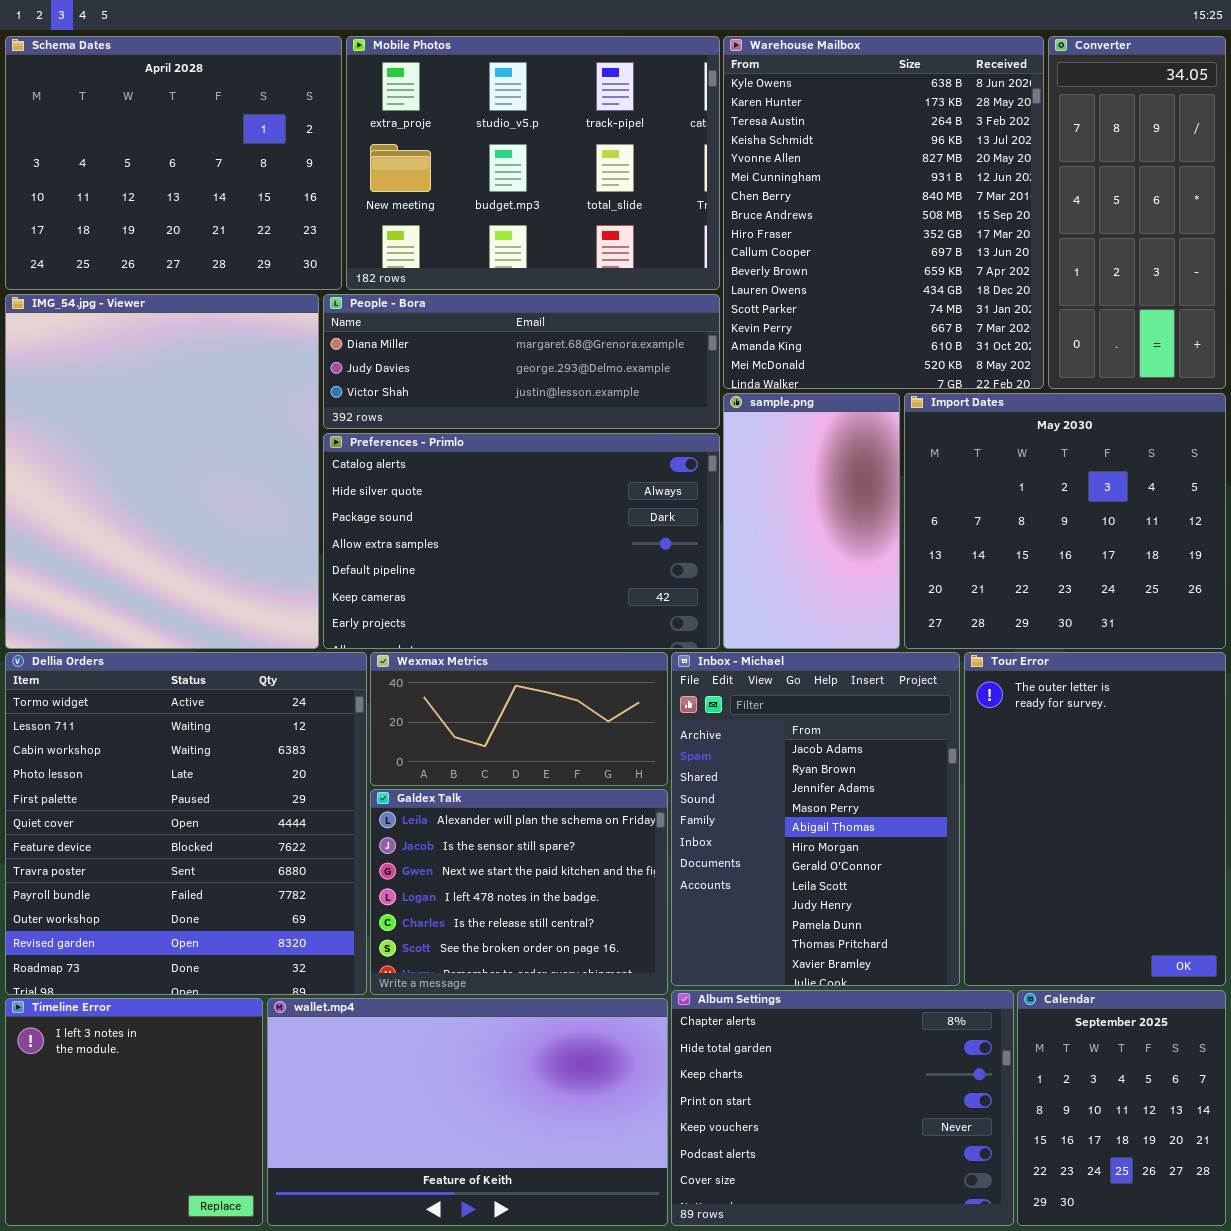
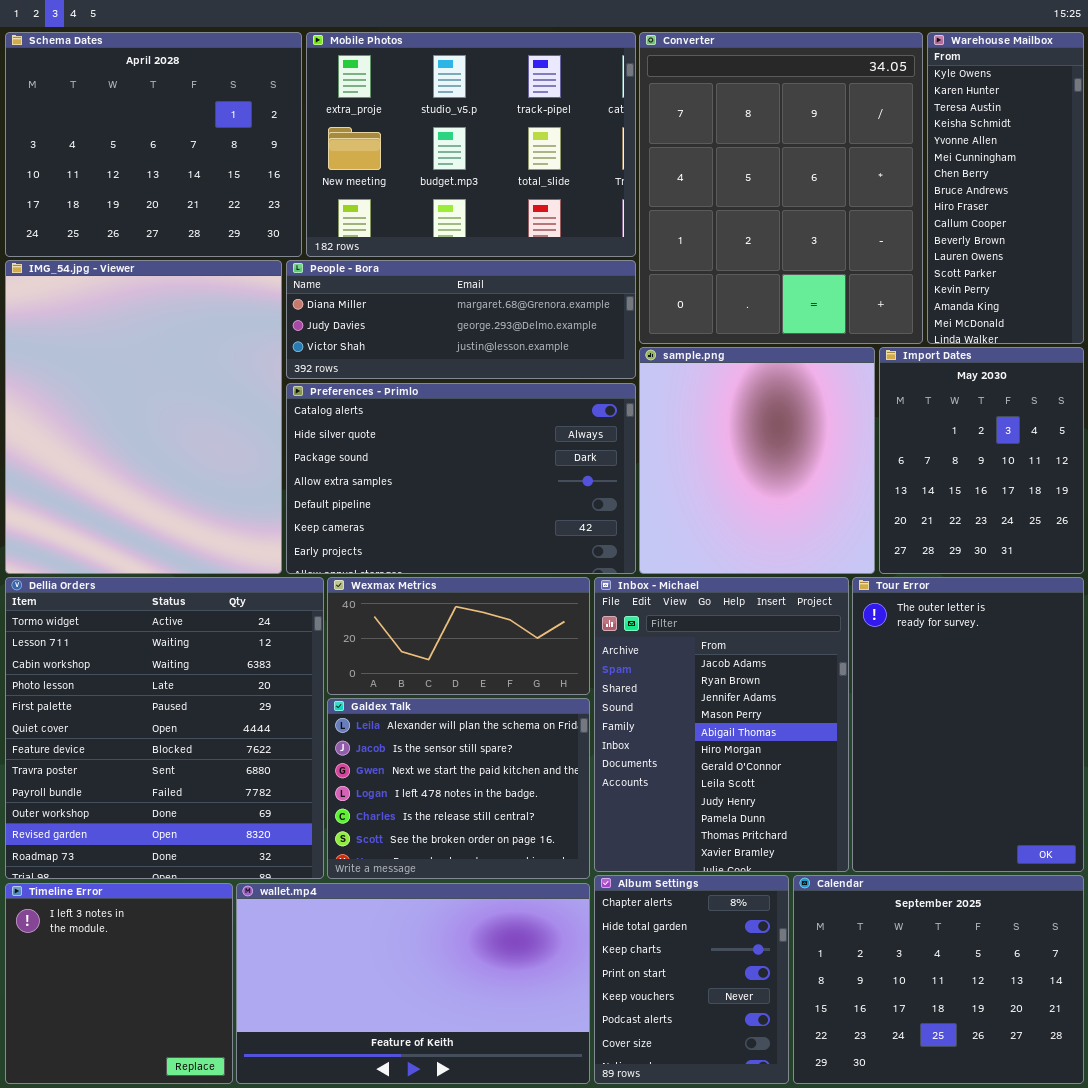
Warehouse Mailbox: [723,36,1044,389] -> [927,32,1084,344], moved, resized
Converter: [1048,36,1226,389] -> [639,32,923,344], moved, resized
sample.png: [723,393,900,649] -> [639,347,875,574], resized
Import Dates: [904,393,1226,649] -> [879,347,1084,574], resized
Album Settings: [671,990,1014,1226] -> [594,875,789,1084], resized
Calendar: [1017,990,1226,1226] -> [793,875,1084,1084], resized

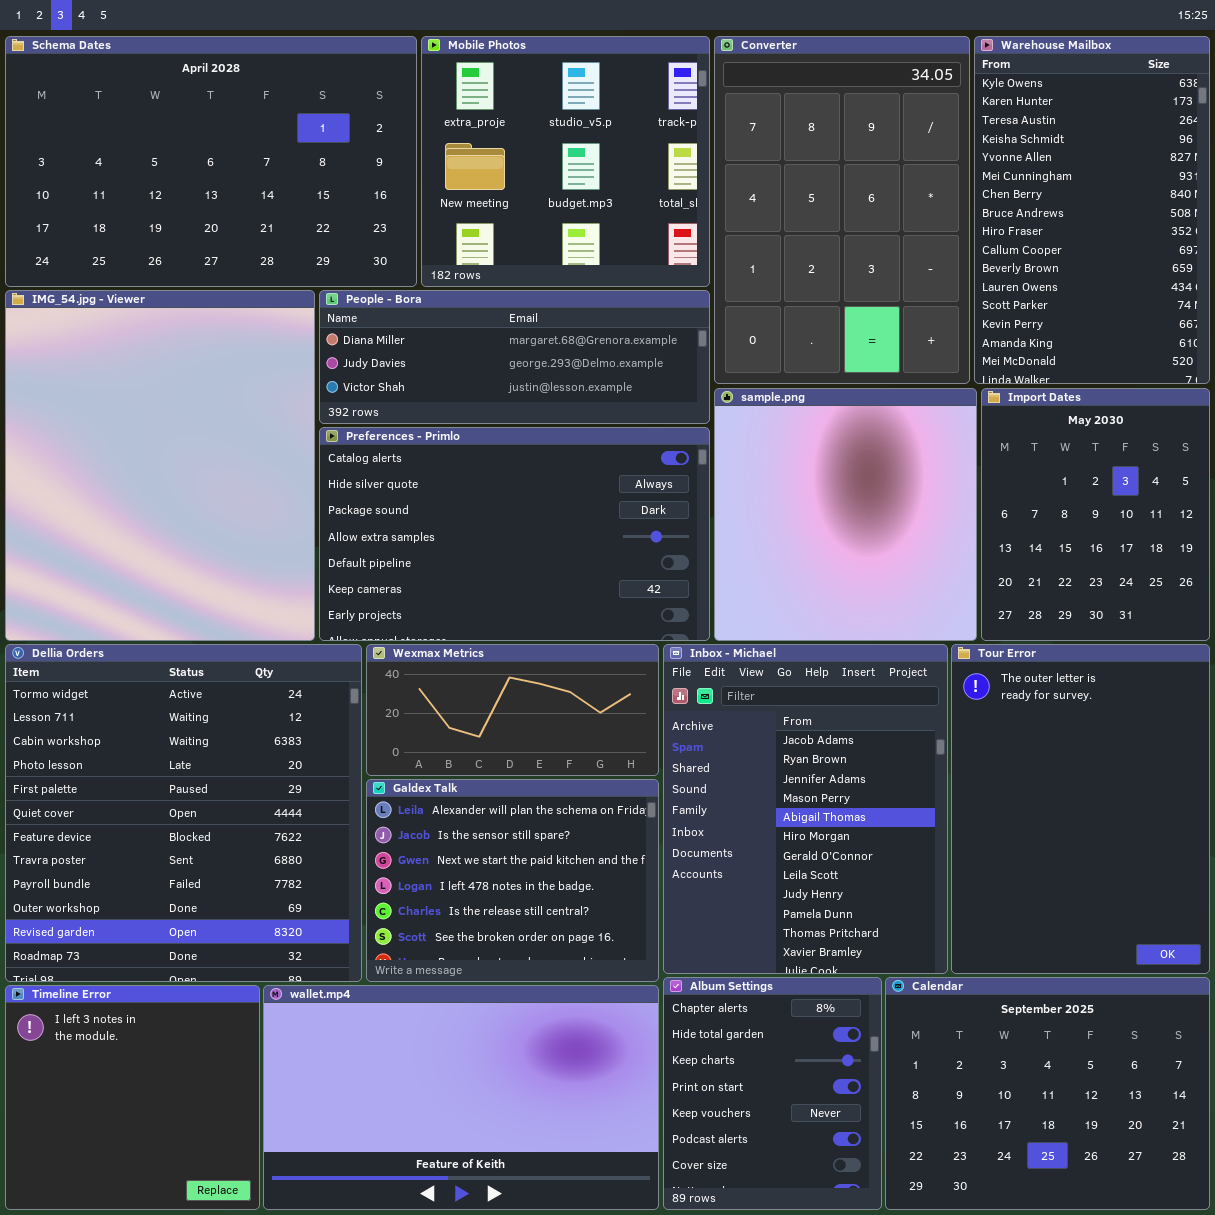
Schema Dates: [5,32,302,257] -> [5,36,417,287], resized
Mobile Photos: [306,32,636,257] -> [421,36,710,287], resized
Converter: [639,32,923,344] -> [714,36,970,384], resized
Warehouse Mailbox: [927,32,1084,344] -> [974,36,1210,384], resized

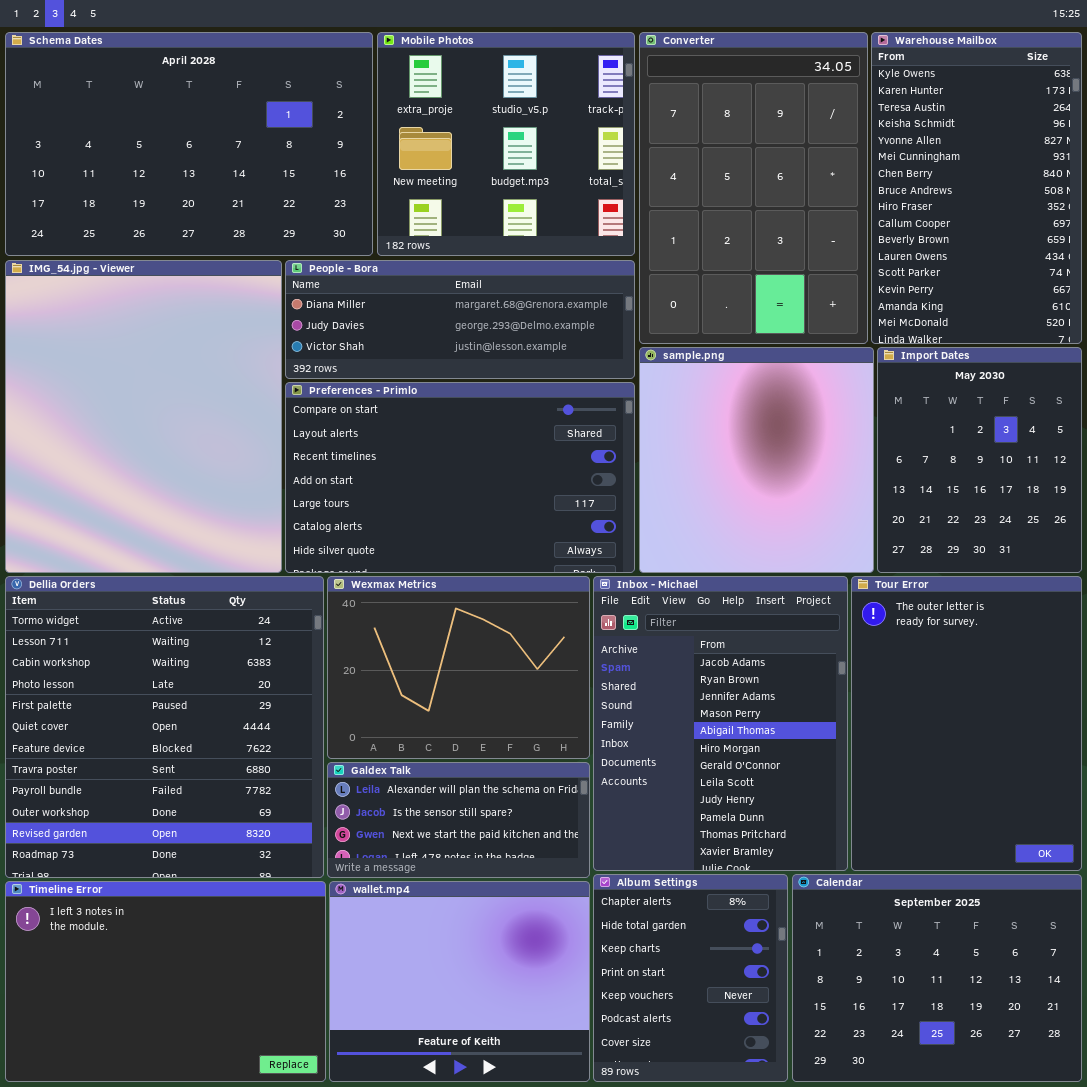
Preferences - Primlo: [319,427,710,641] -> [285,382,635,573], scrolled up 5 rows
Wexmax Metrics: [366,644,659,776] -> [327,576,590,759], resized
Galdex Talk: [366,779,659,982] -> [327,762,590,878], resized
Timeline Error: [5,985,260,1210] -> [5,881,326,1082], resized
wallet.mp4: [263,985,659,1210] -> [329,881,590,1082], resized

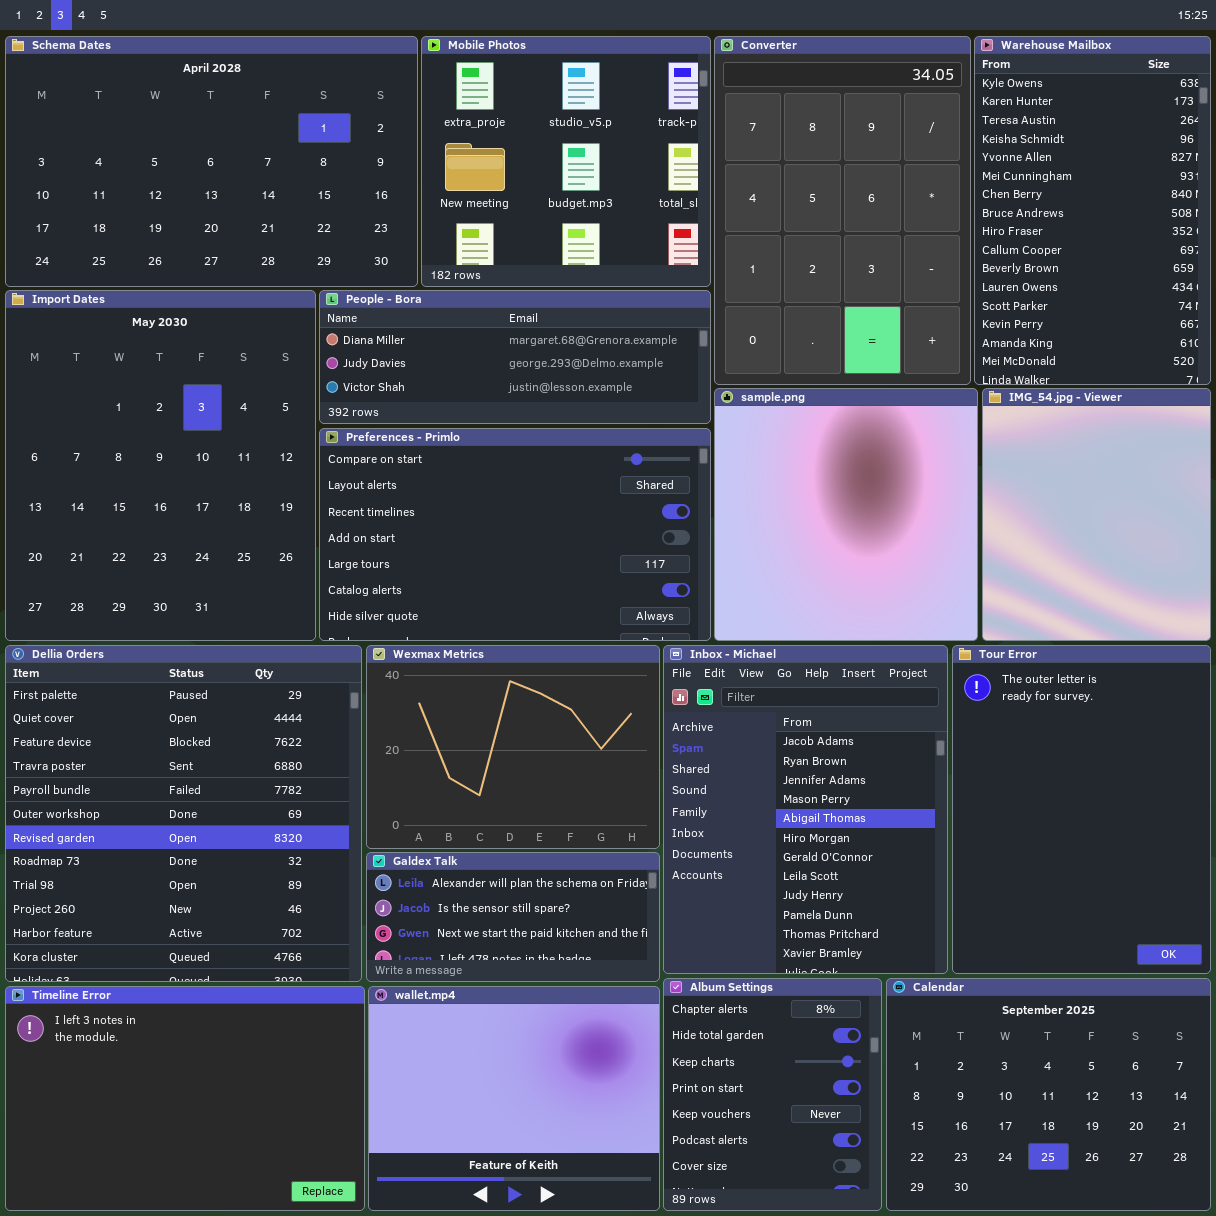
IMG_54.jpg - Viewer: [5,260,282,573] -> [982,388,1211,641], moved, resized
Import Dates: [877,347,1082,573] -> [5,290,316,641], moved, resized
Dellia Orders: [5,576,324,878] -> [5,645,362,982], scrolled down 4 rows

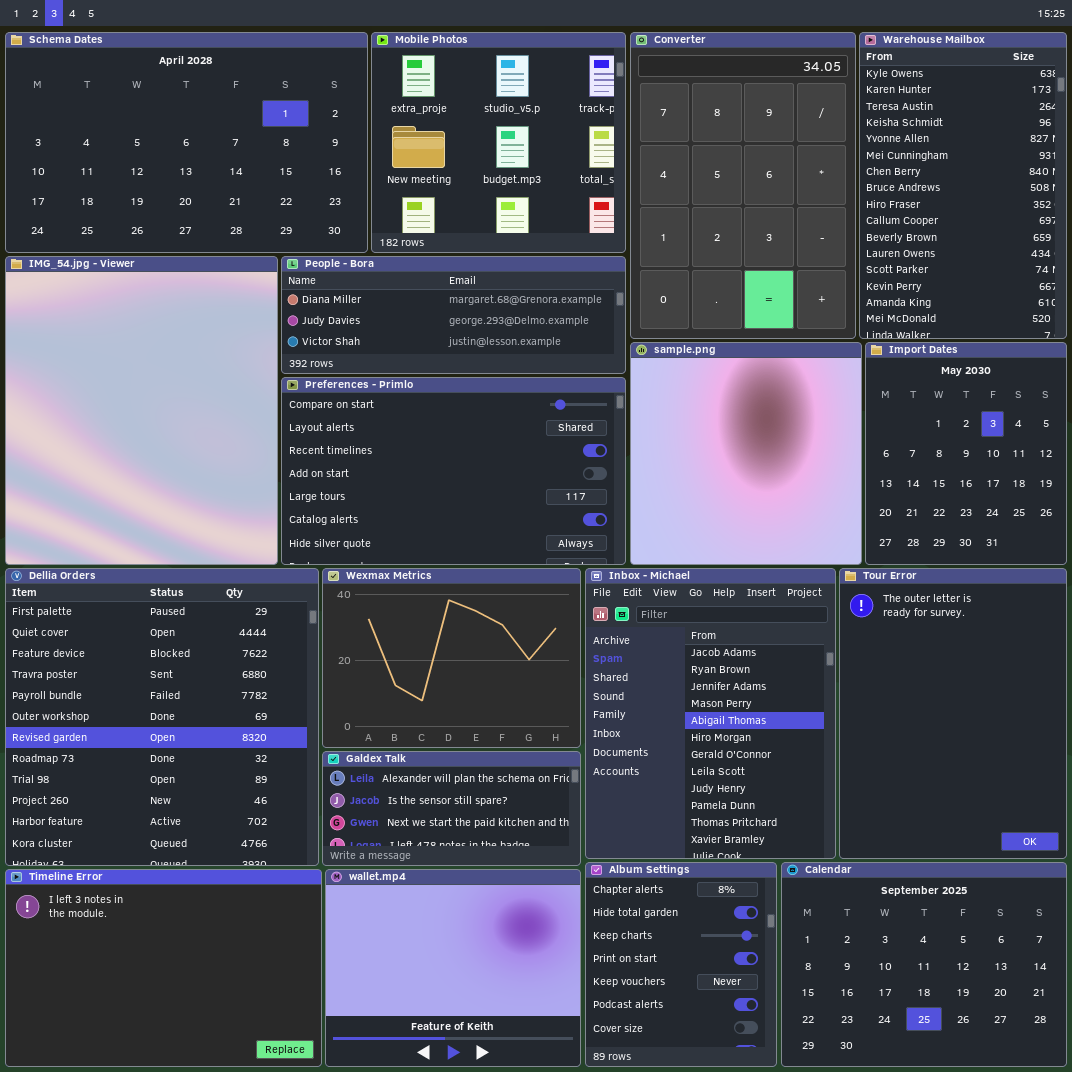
Import Dates: [5,290,316,641] -> [865,342,1067,565], moved, resized
IMG_54.jpg - Viewer: [982,388,1211,641] -> [5,256,278,565], moved, resized

